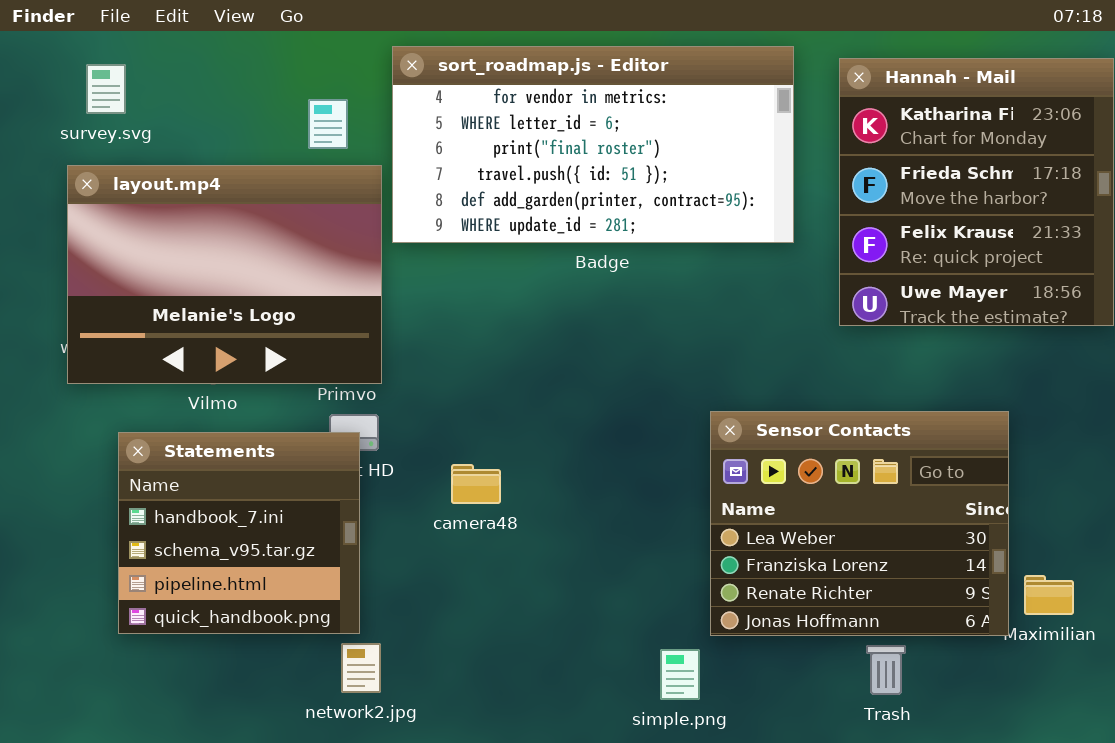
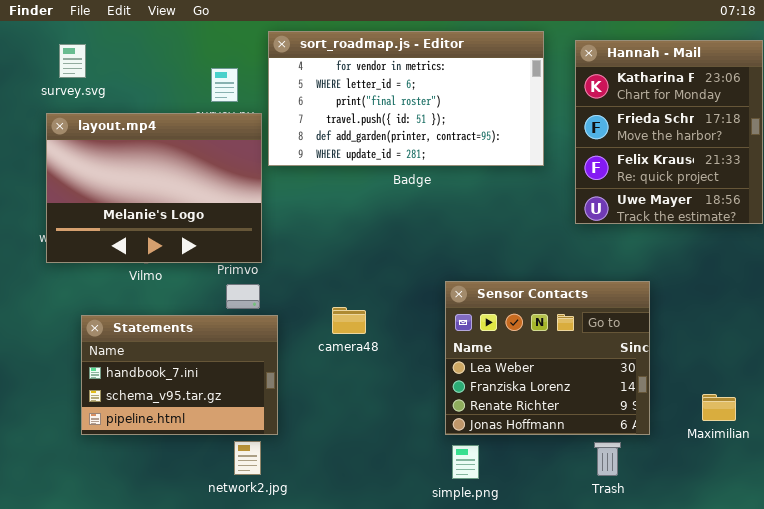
Sensor Contacts: [710,411,1009,636] -> [445,281,650,435], moved
Statements: [118,432,360,634] -> [81,315,278,435], resized
camera48: [451,464,501,504] -> [332,307,366,334], moved

